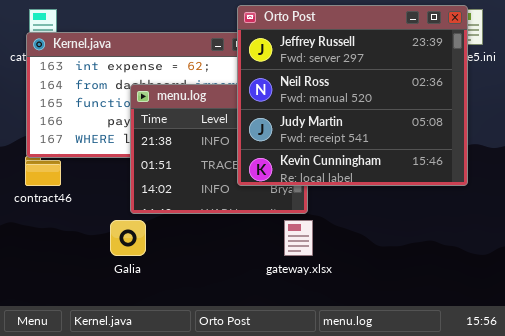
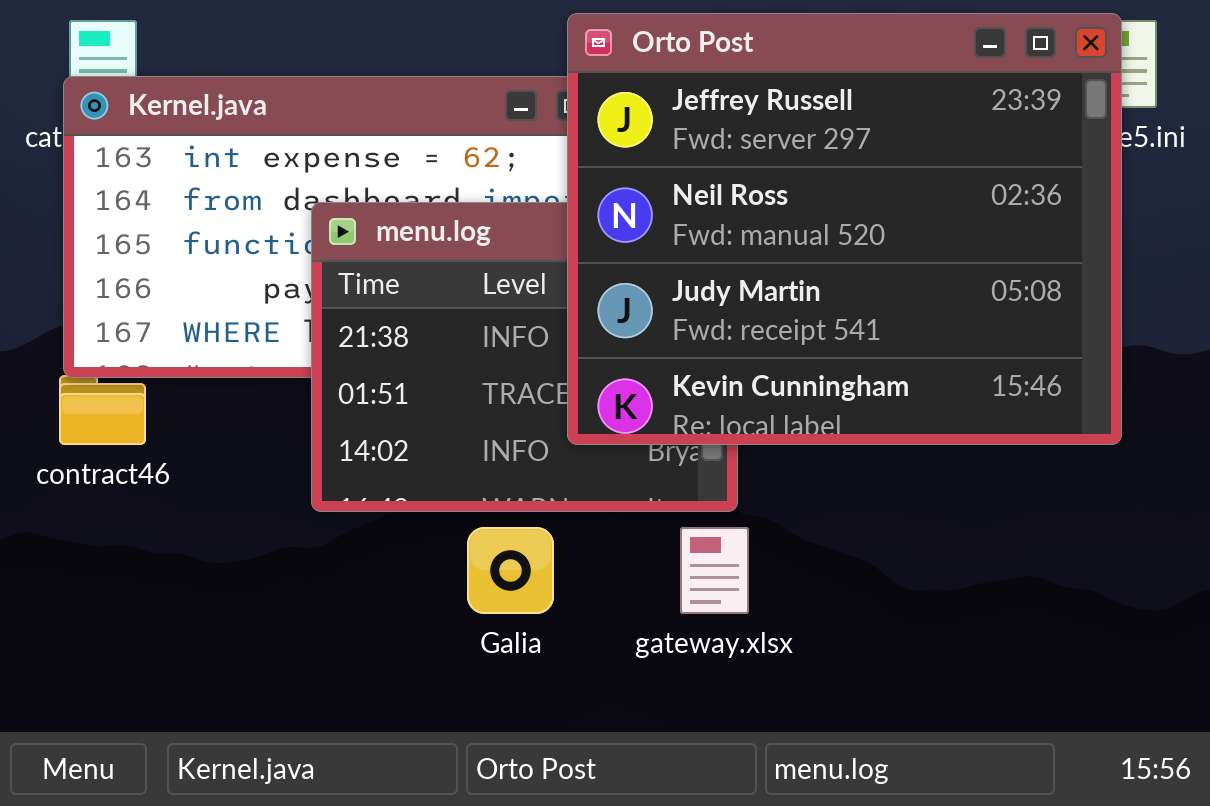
Galia: [110,220,146,256] -> [467,527,554,614], moved

